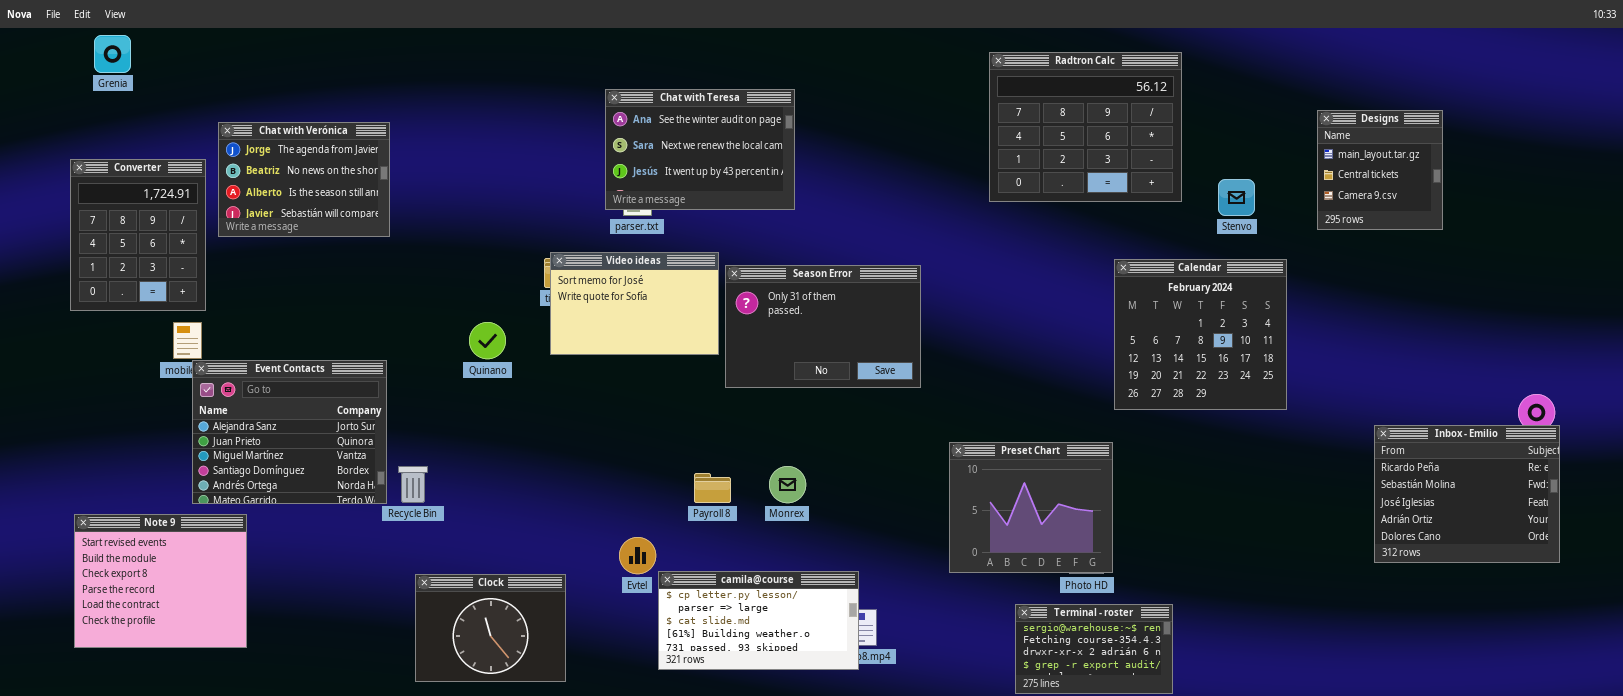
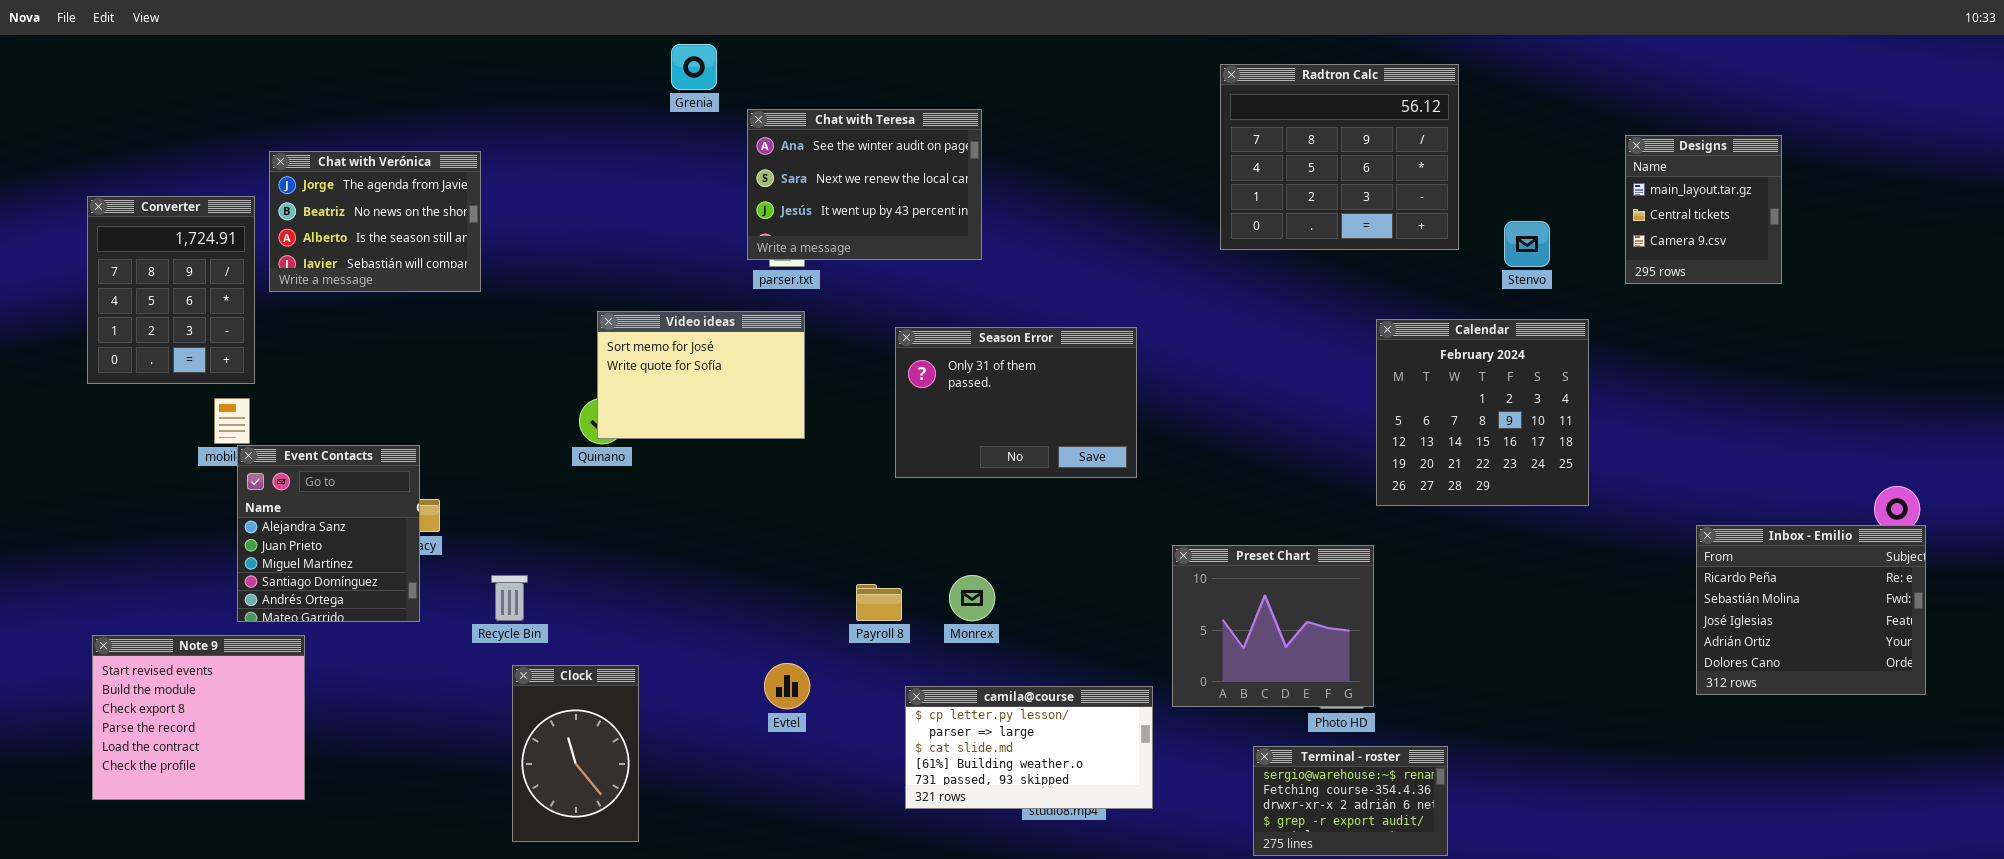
Grenia: [94,35,131,73] -> [671,44,717,90], moved
Video ideas: [550,252,719,355] -> [597,311,805,439], moved
Event Contacts: [192,360,387,504] -> [237,445,420,622], resized
camila@course: [658,571,859,670] -> [905,686,1153,809], moved
Clock: [415,574,566,682] -> [512,665,639,842], resized

